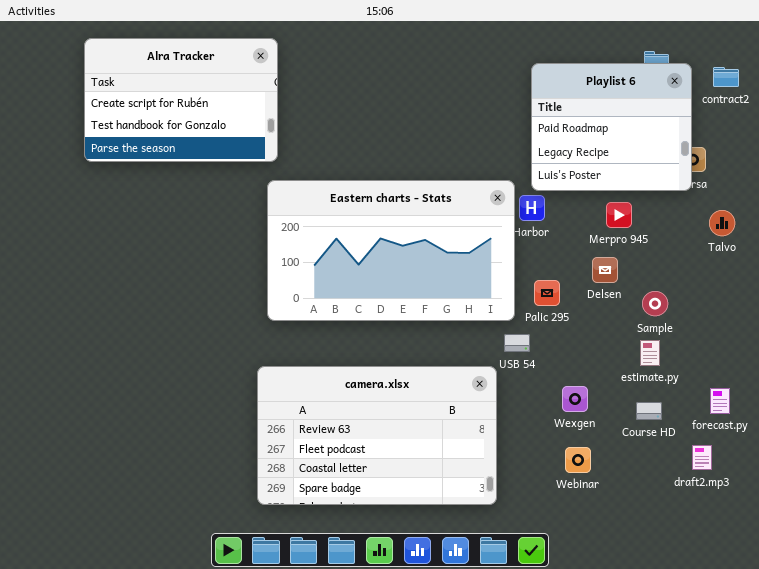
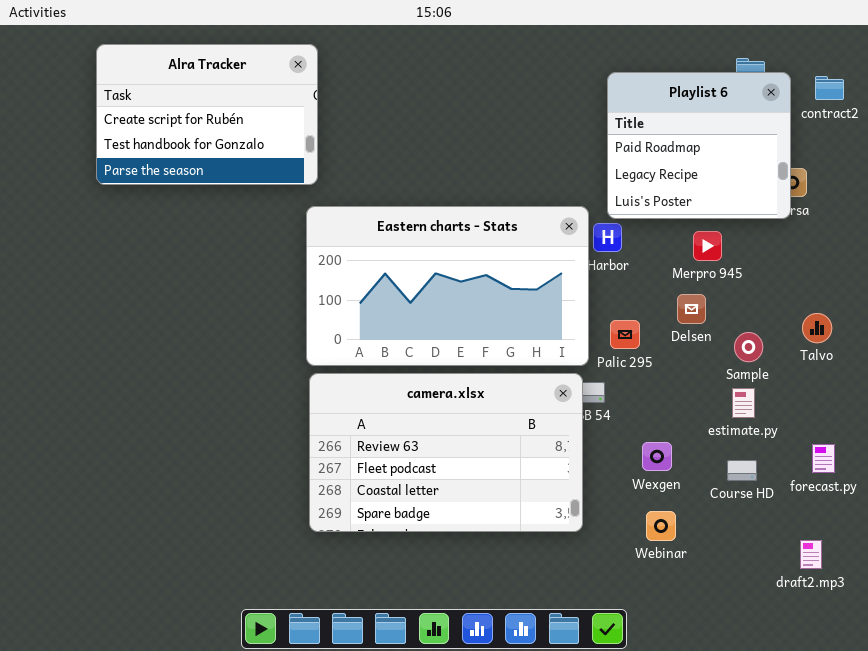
Talvo: [709,210,735,236] -> [802,313,832,343], moved
camera.xlsx: [257,366,497,505] -> [309,373,583,532], moved
draft2.mp3: [692,445,712,470] -> [800,540,822,569], moved

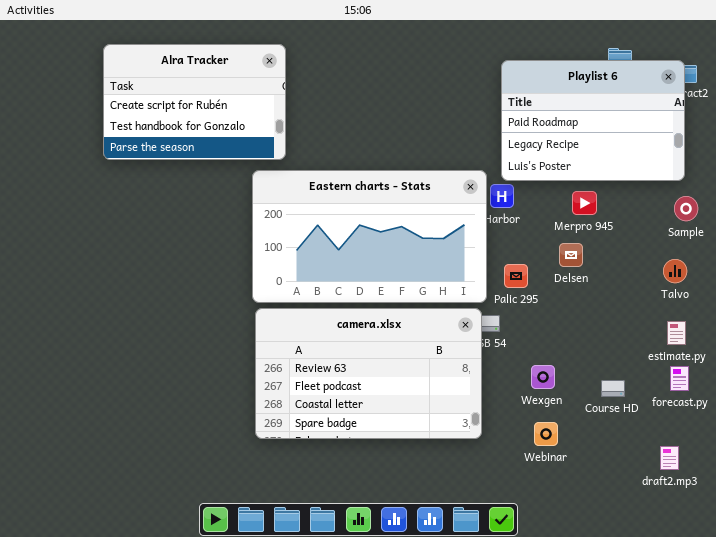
Alra Tracker: [96,44,318,185] -> [103,44,286,160], moved
Playlist 6: [607,72,791,219] -> [501,60,685,181], resized
Sample: [734,332,763,362] -> [674,196,698,221], moved
estimate.py: [732,388,755,418] -> [667,321,686,345], moved

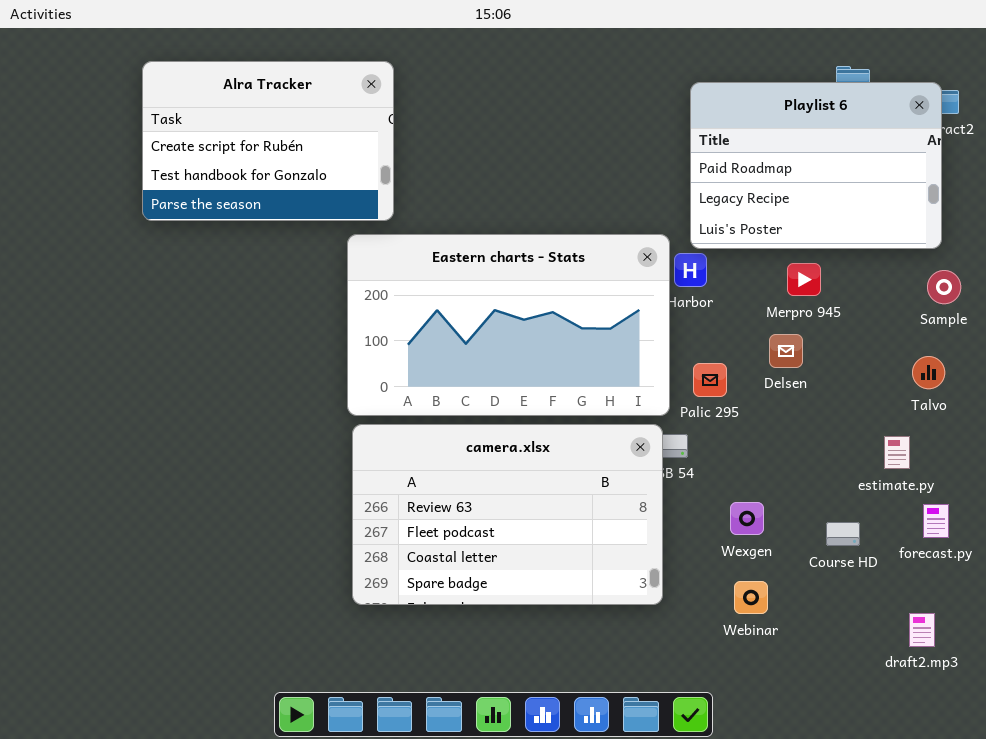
estimate.py: [667,321,686,345] -> [884,436,910,469], moved

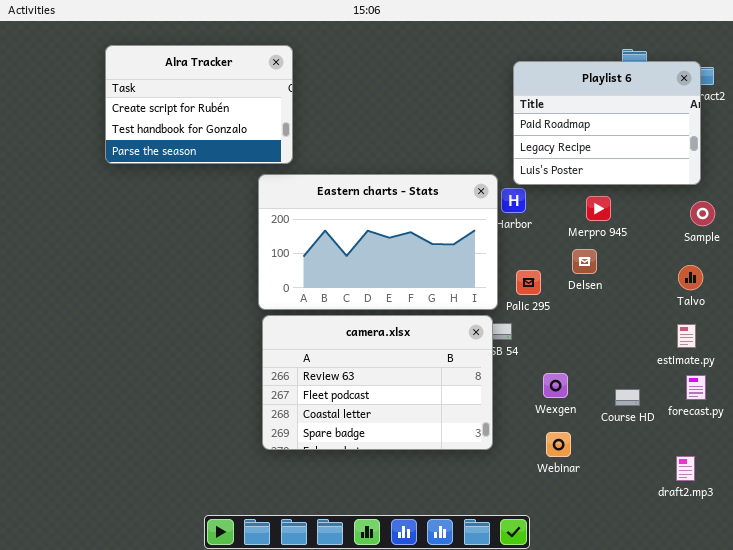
estimate.py: [884,436,910,469] -> [677,324,696,348], moved

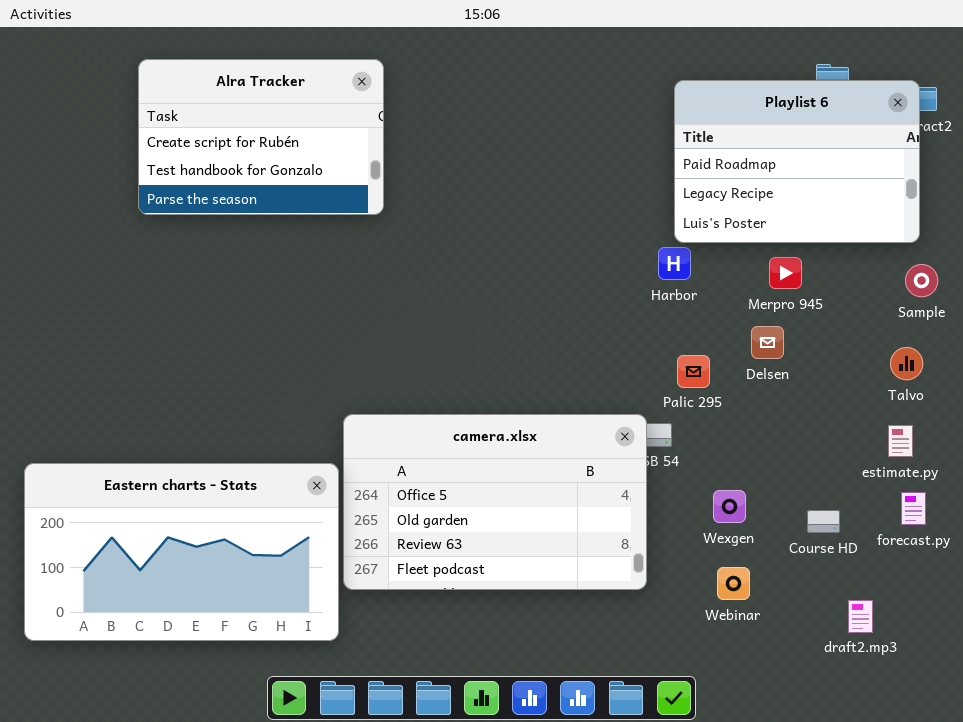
Eastern charts - Stats: [258,174,498,310] -> [24,463,339,641], moved
camera.xlsx: [262,315,493,450] -> [343,414,647,590], scrolled up 2 rows
draft2.mp3: [676,456,695,481] -> [848,600,873,633], moved

